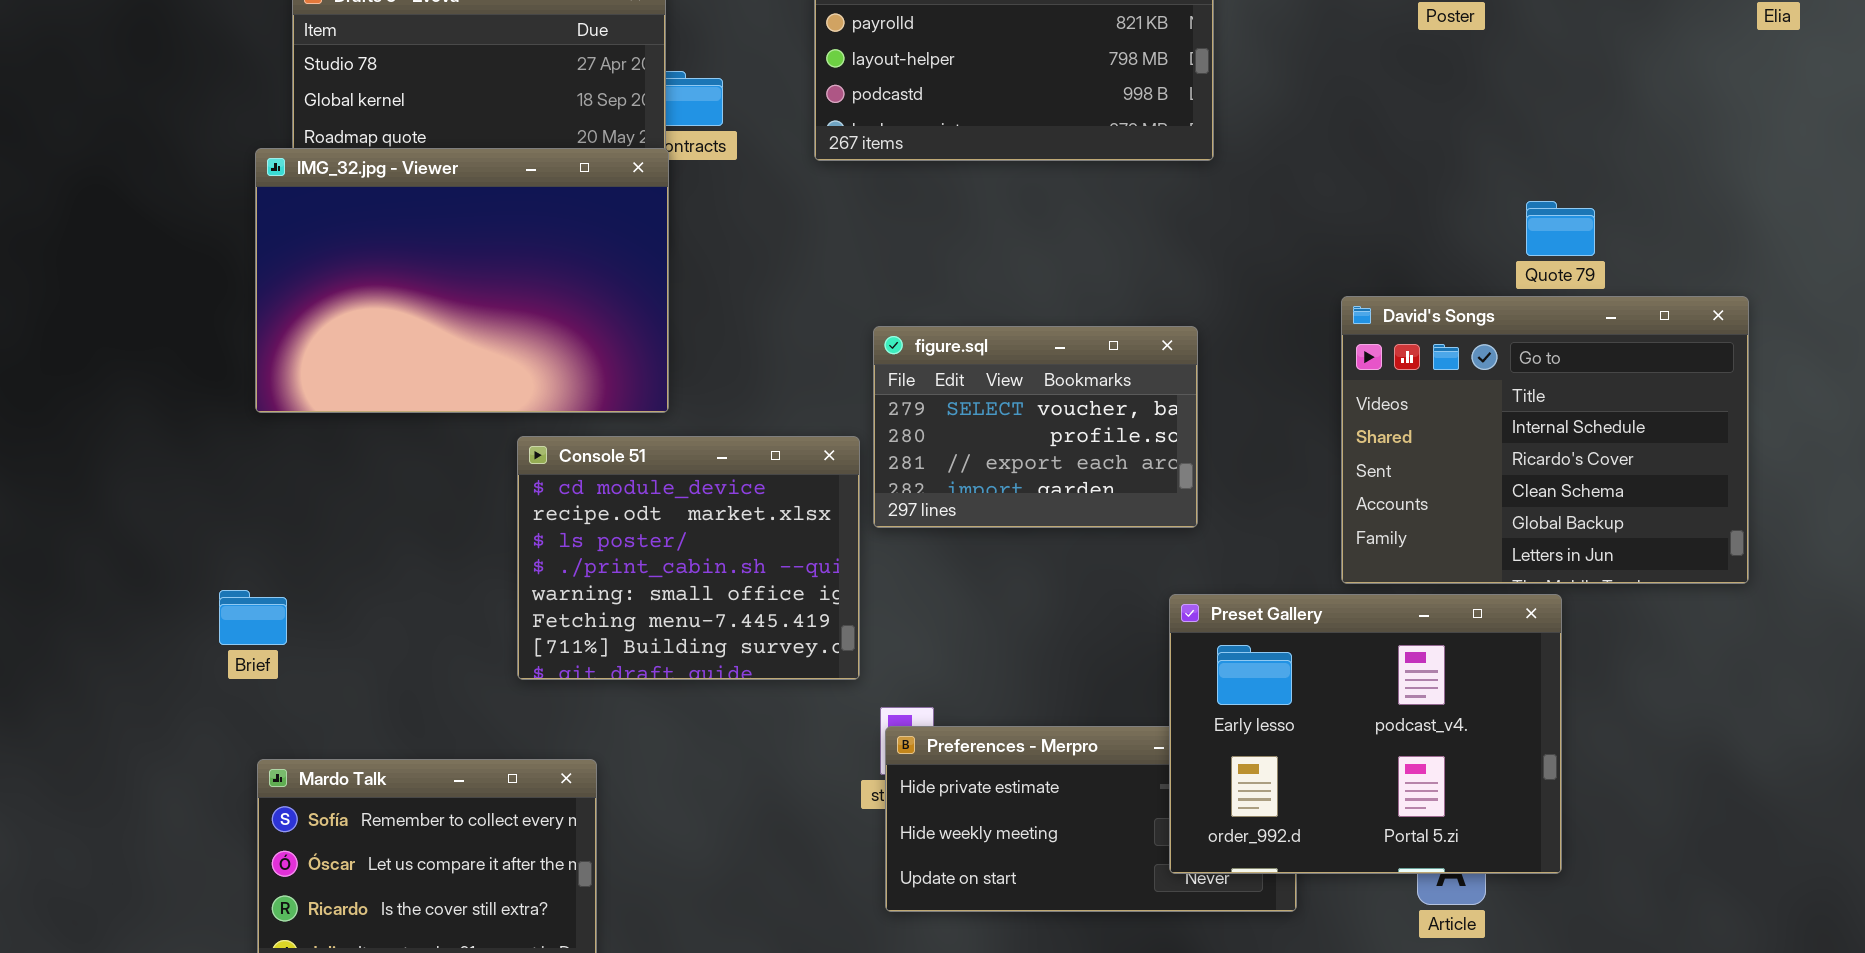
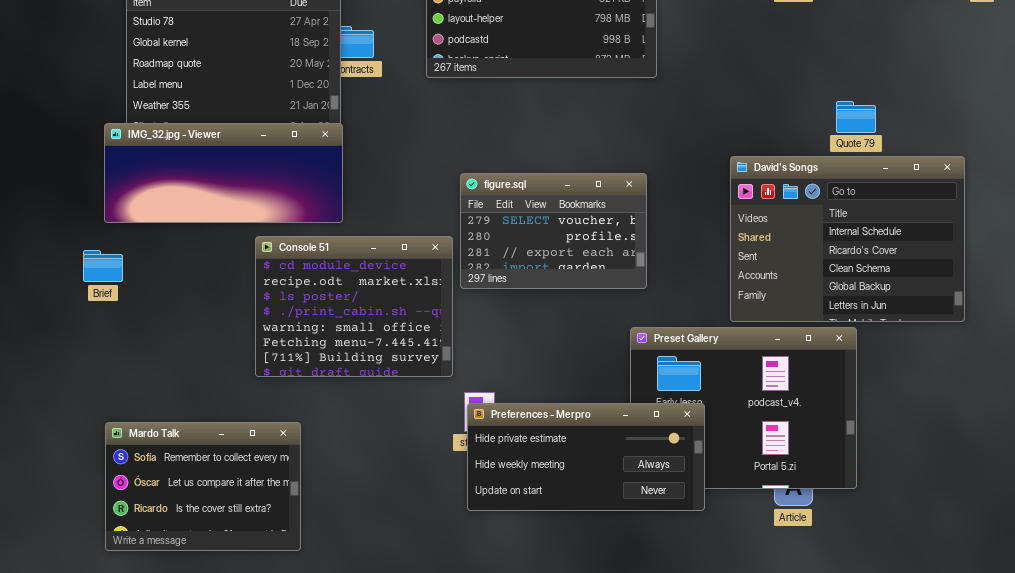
IMG_32.jpg - Viewer: [255,148,669,413] -> [104,123,343,223], resized
Brief: [219,590,287,645] -> [83,250,123,282], moved
Preferences - Merpro: [885,726,1297,912] -> [467,403,705,511], raised

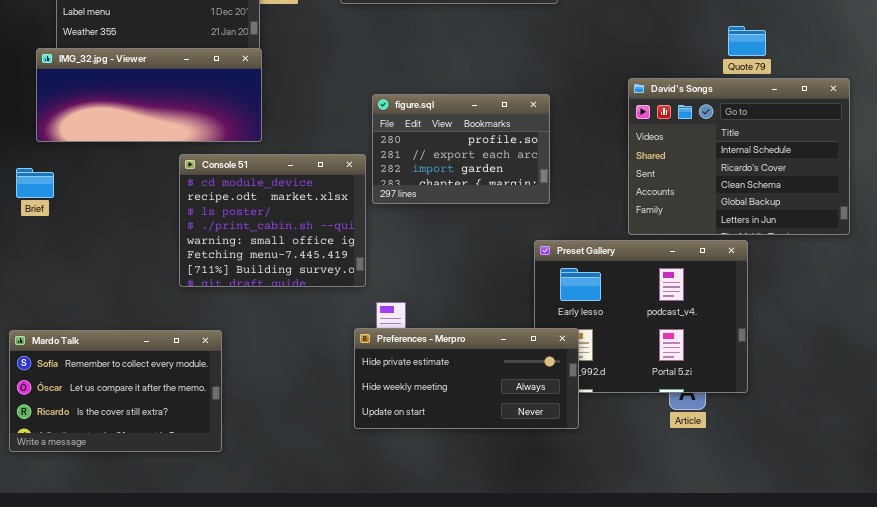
figure.sql: [460,173,647,289] -> [372,94,550,204], scrolled down 1 row
Preferences - Merpro: [467,403,705,511] -> [354,328,579,429], moved
Mardo Talk: [105,422,301,551] -> [9,330,222,452], resized

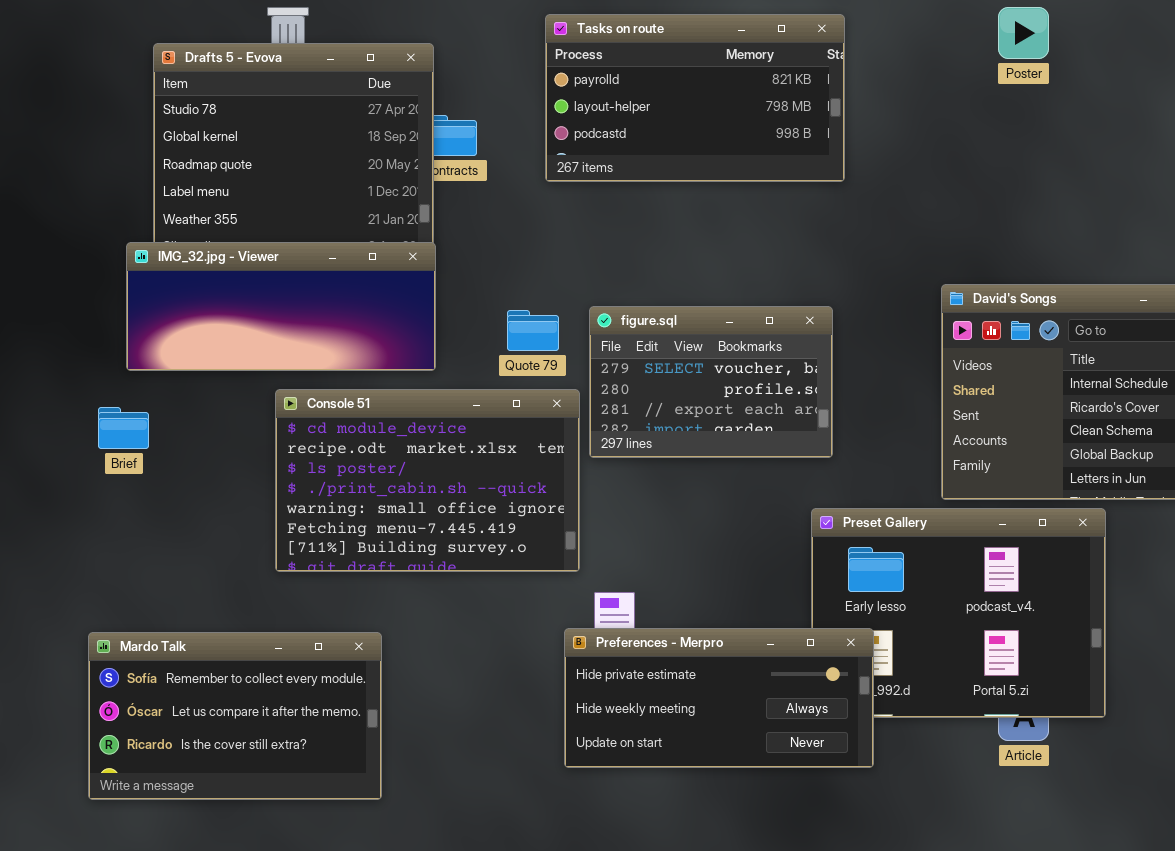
Quote 79: [728,26,766,56] -> [507,310,559,351], moved
figure.sql: [372,94,550,204] -> [589,306,833,458], scrolled up 1 row
Console 51: [179,154,366,287] -> [275,389,580,572], resized

